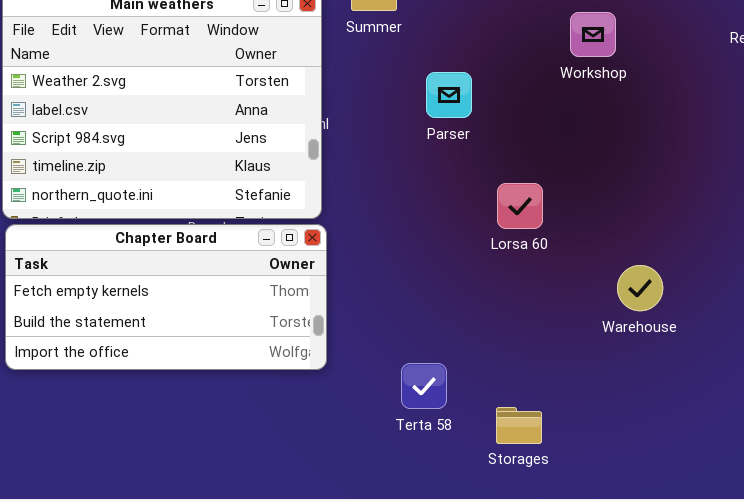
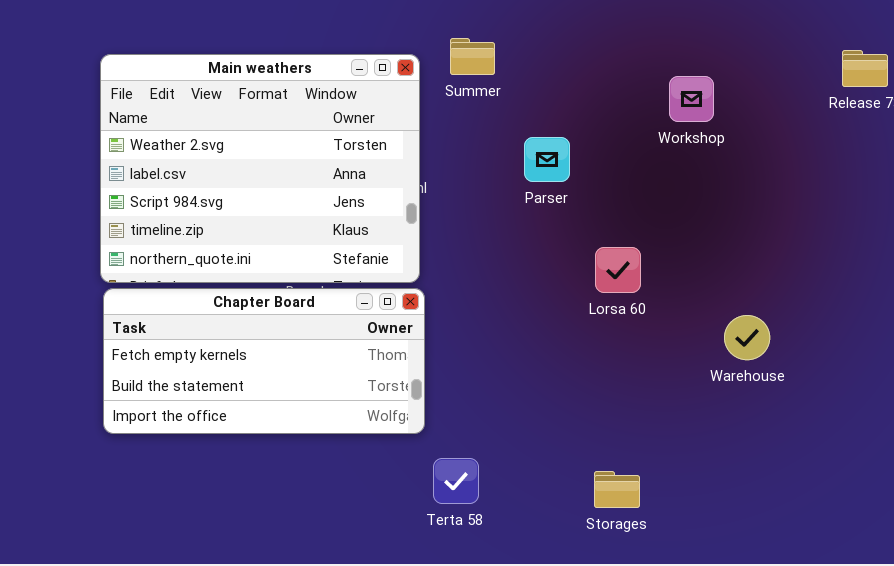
Warehouse: [617,265,663,311] -> [724,315,770,360], moved
Terta 58: [401,363,447,409] -> [433,458,479,504], moved

